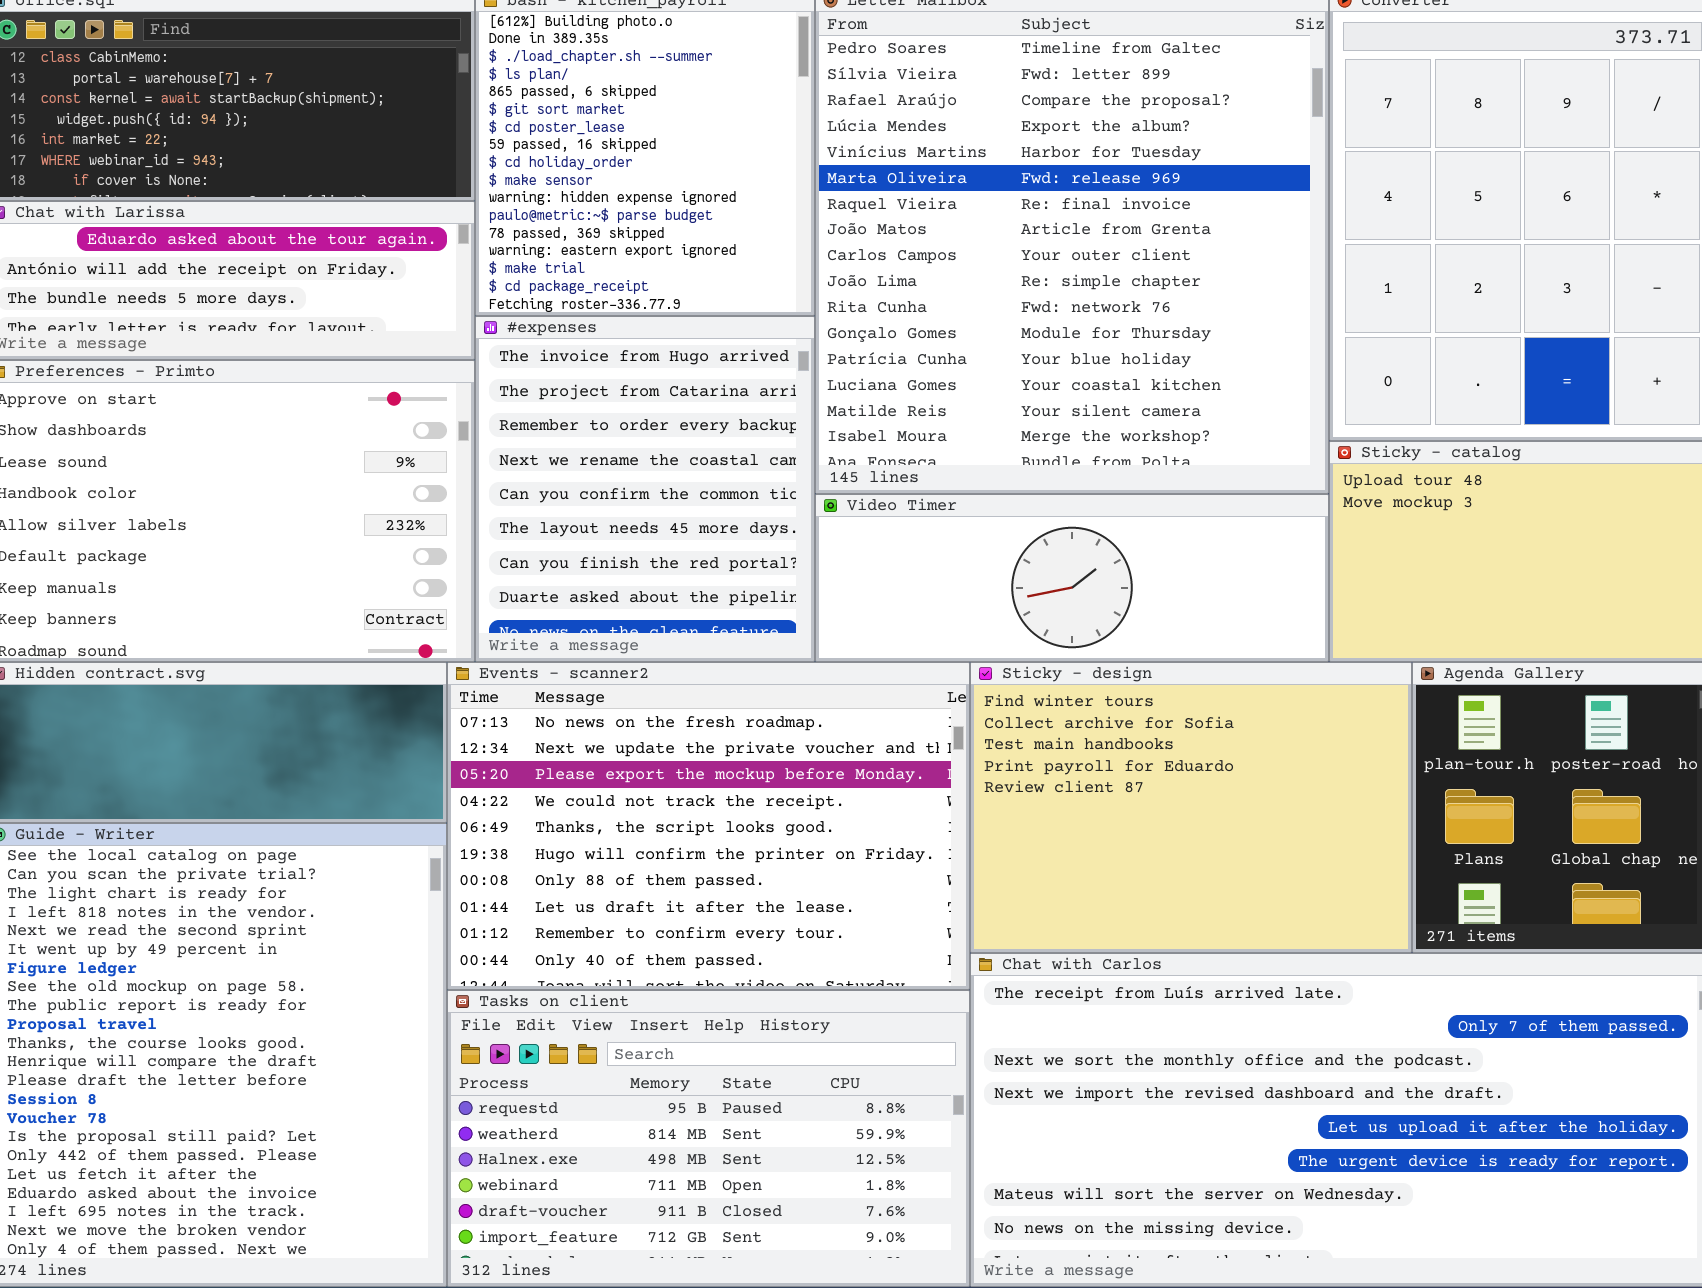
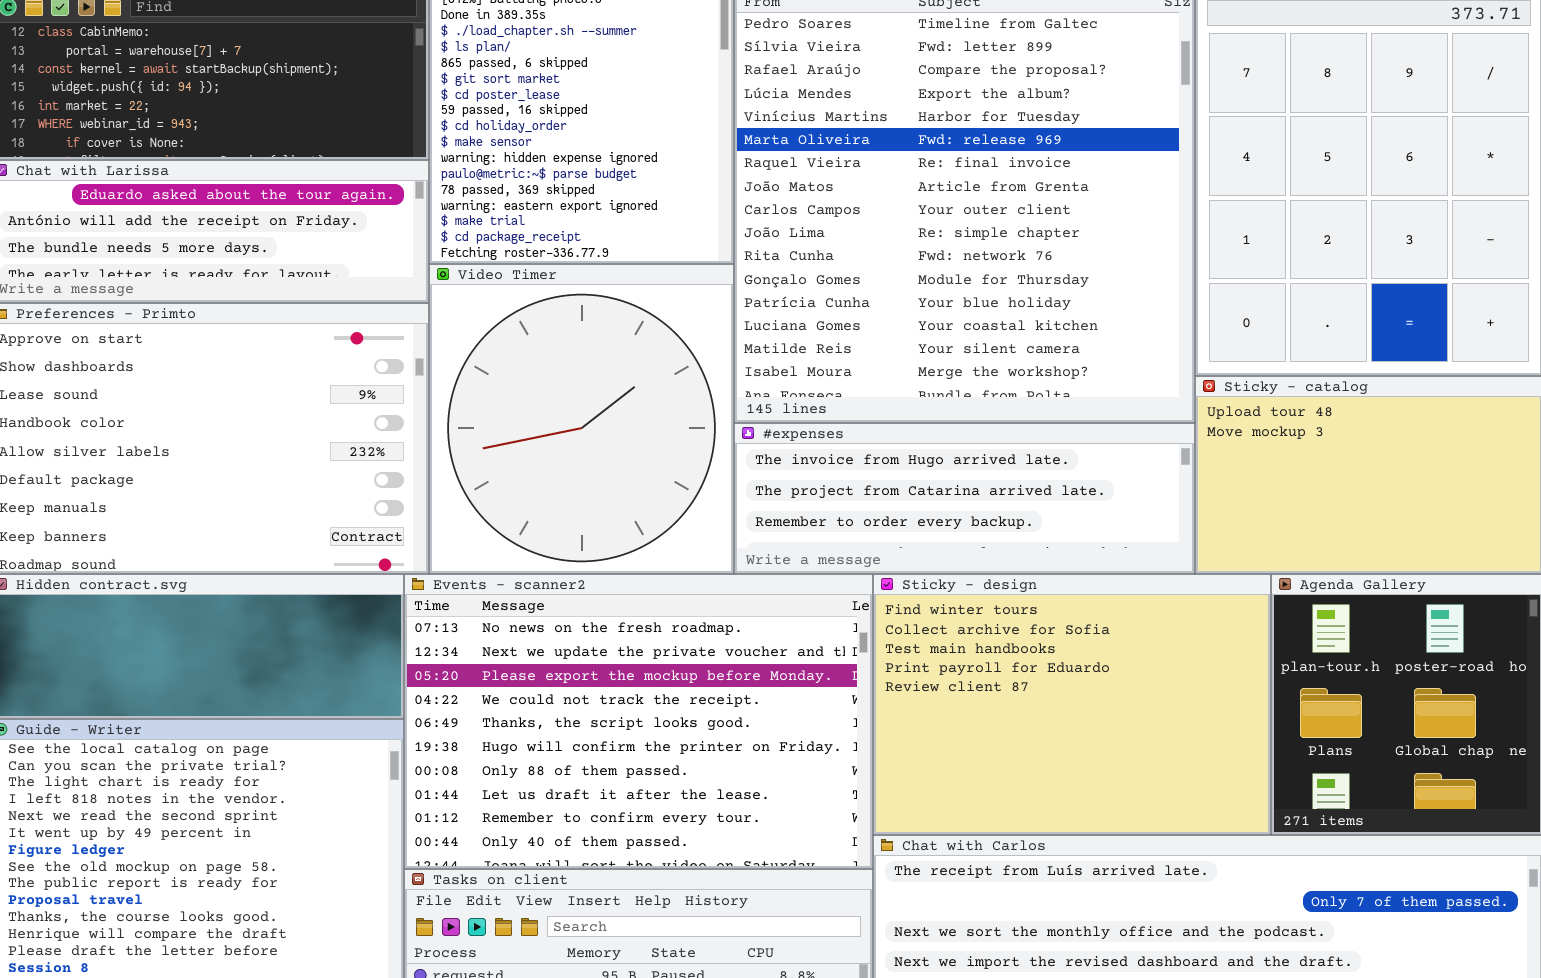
#expenses: [475,316,815,662] -> [734,423,1195,574], moved, resized
Video Timer: [815,494,1329,662] -> [429,264,734,574], moved, resized

